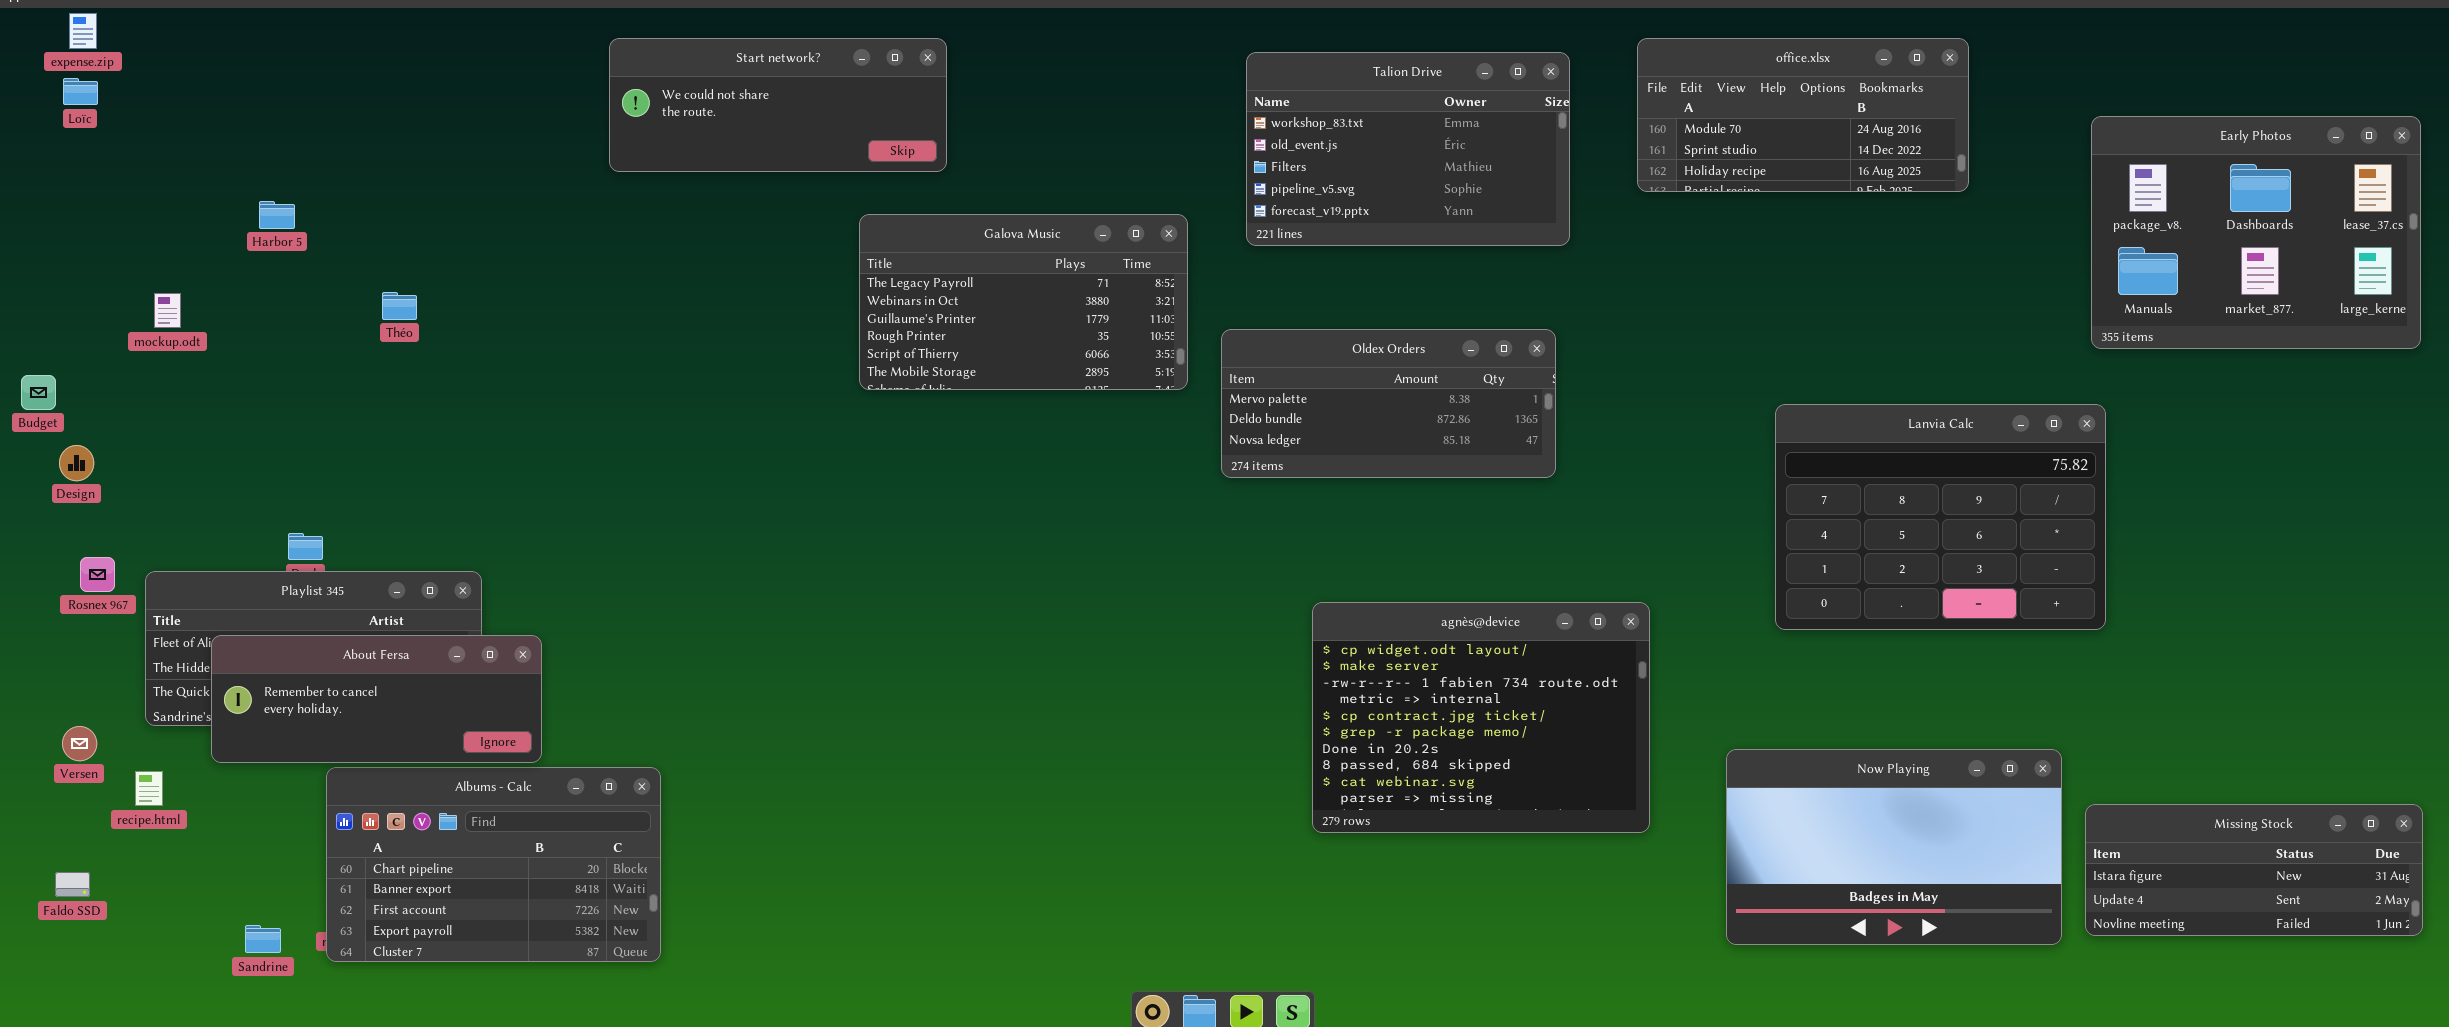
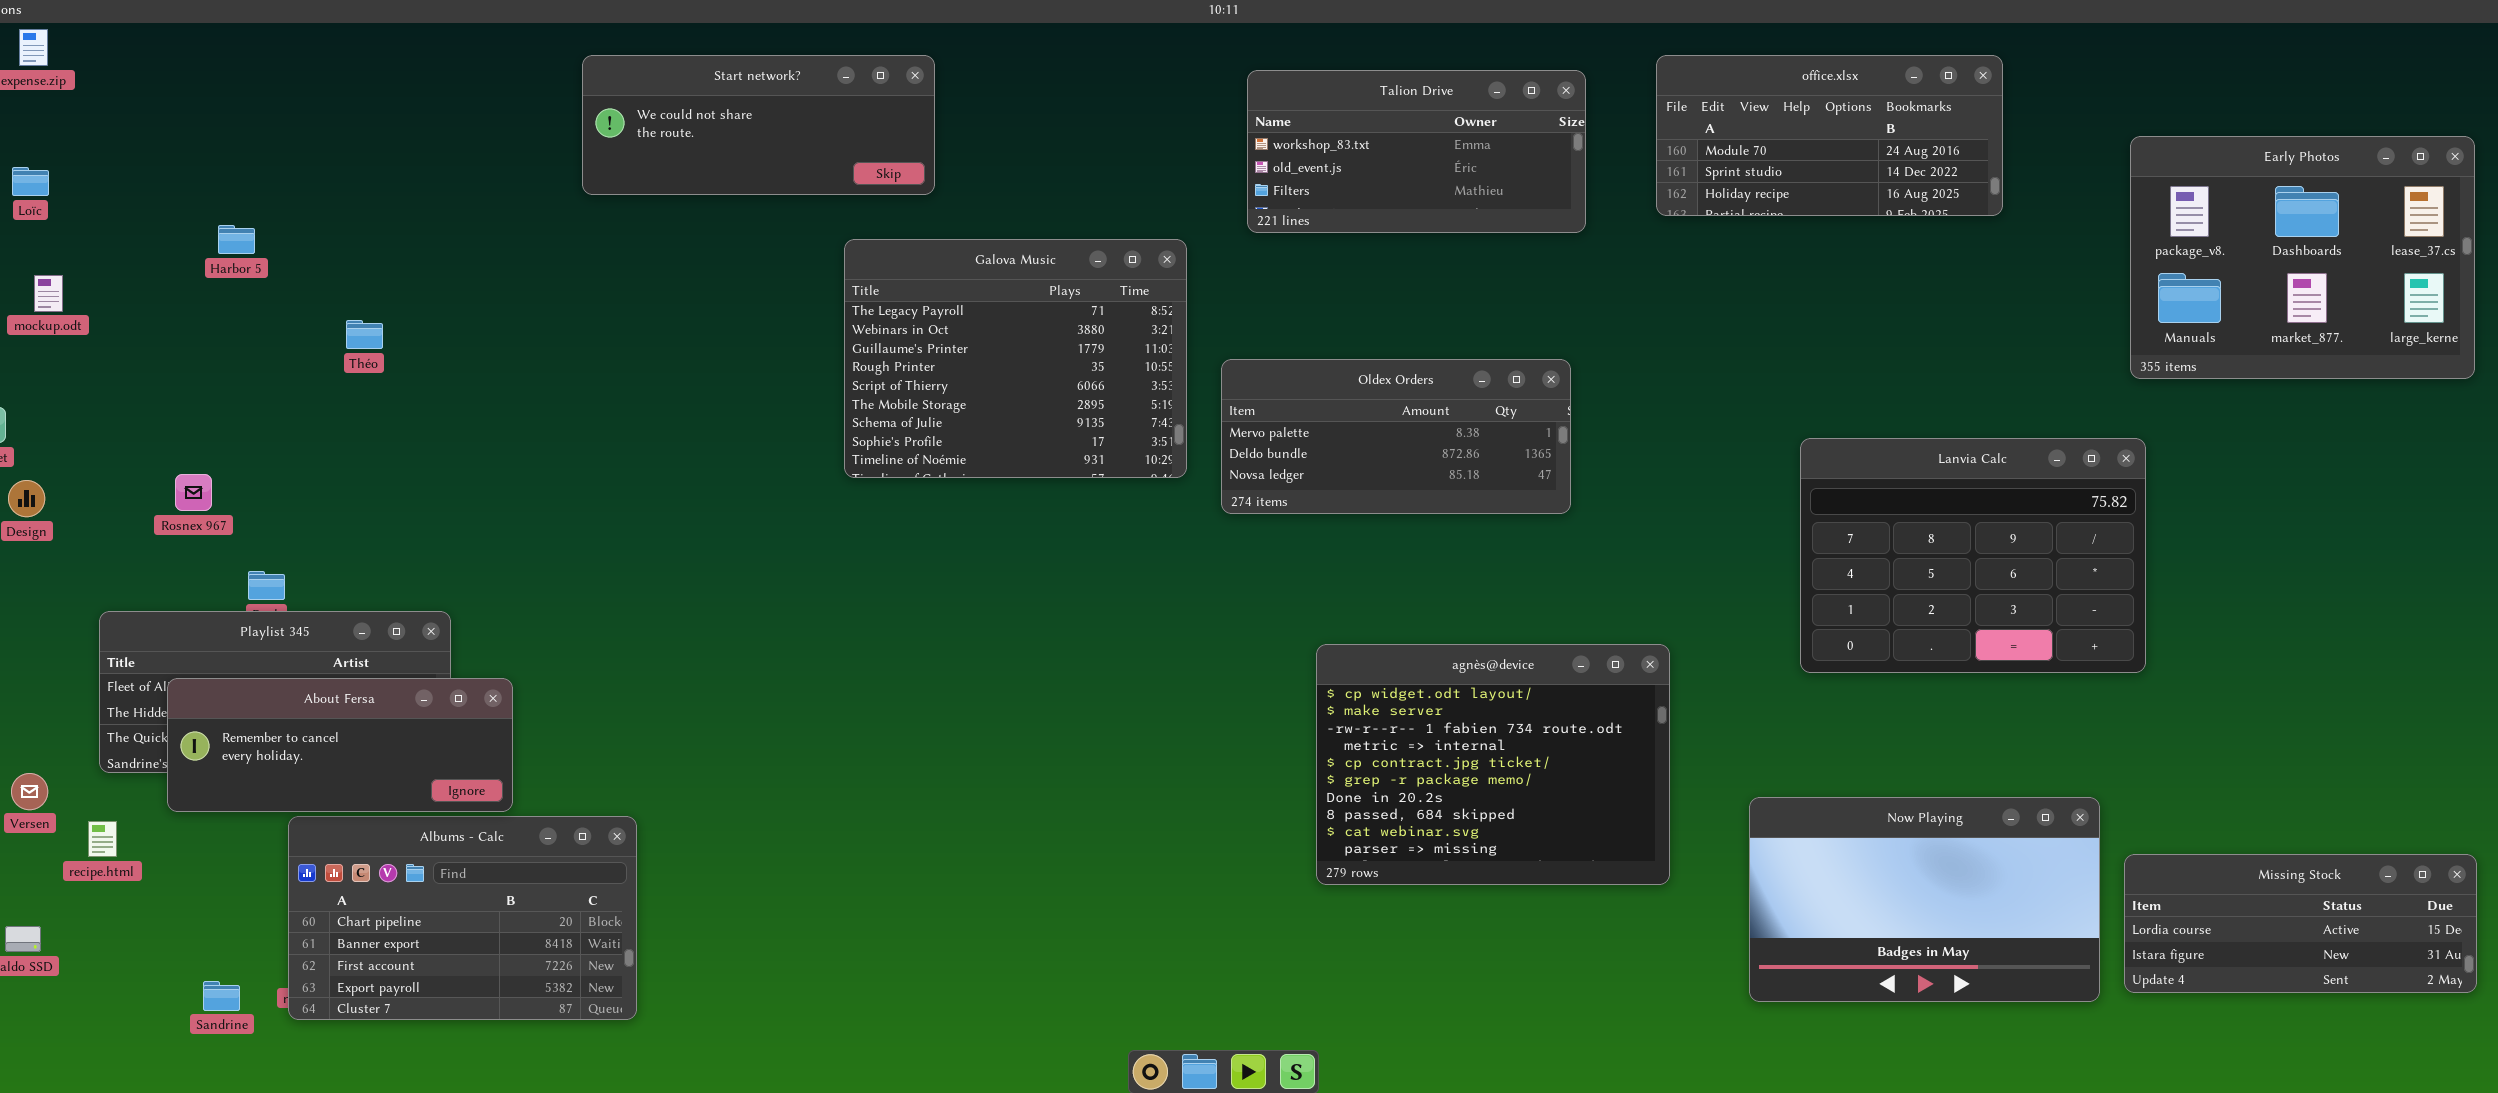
Talion Drive: [1246,52,1570,246] -> [1247,70,1586,233], resized
Loïc: [63,78,98,105] -> [12,167,49,196], moved
Galova Music: [859,214,1188,390] -> [844,239,1187,478], resized
mockup.odt: [154,293,181,328] -> [34,275,63,312], moved
Rosnex 967: [80,557,115,592] -> [175,474,212,511], moved
Missing Stock: [2085,804,2423,936] -> [2124,854,2477,993], scrolled up 1 row

